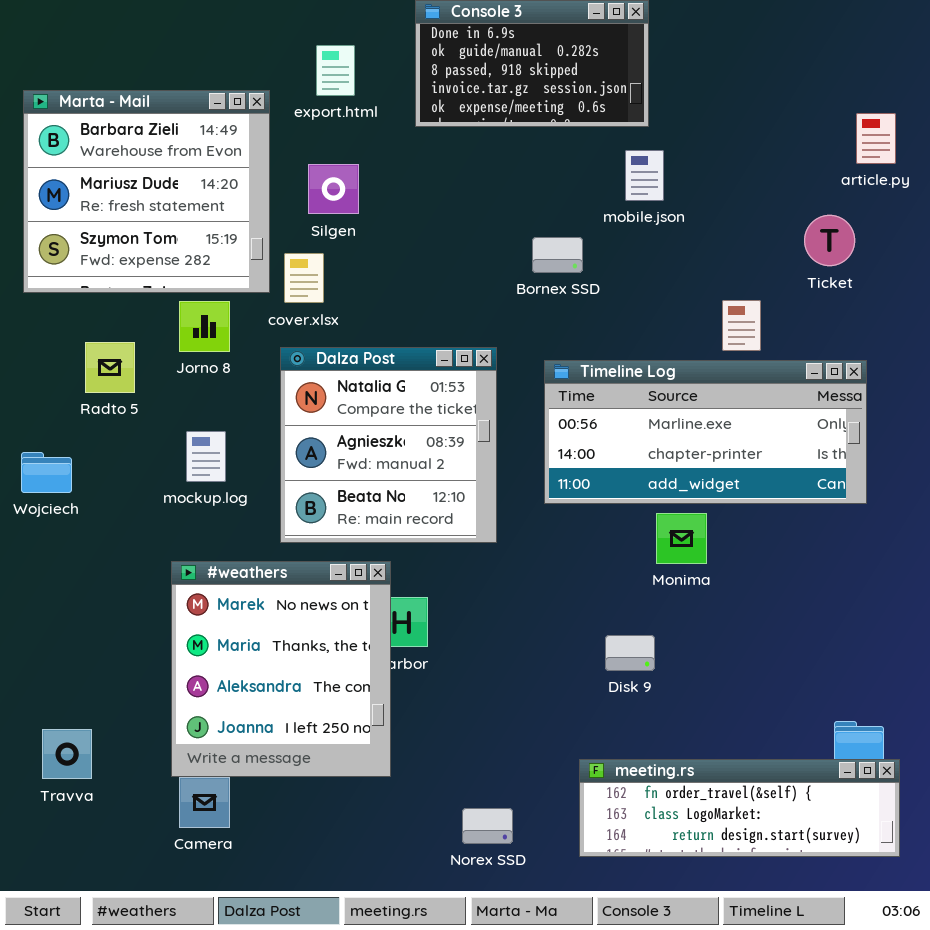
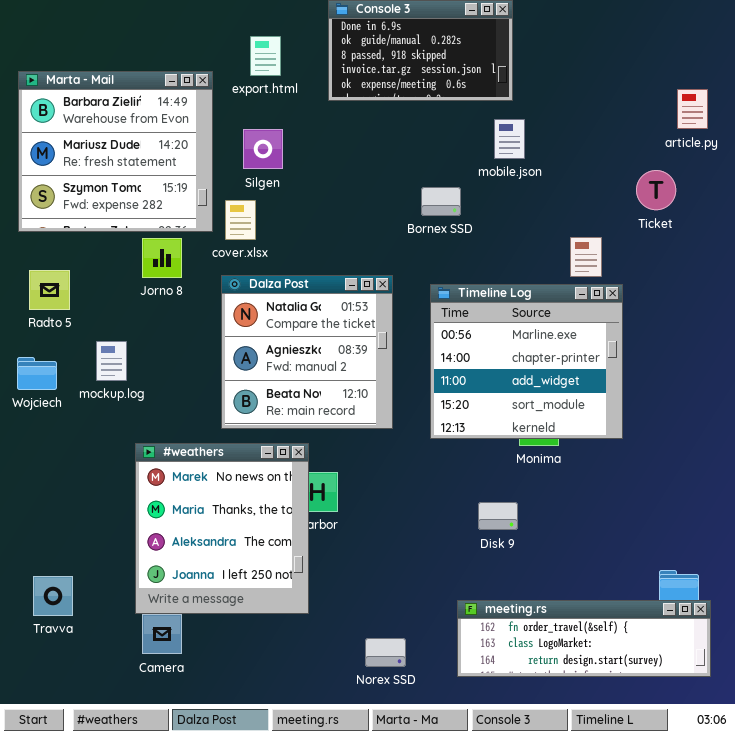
Radto 5: [85,342,135,393] -> [29,270,70,310], moved
Timeline Log: [544,360,867,504] -> [430,284,623,439], resized
mockup.log: [186,431,226,482] -> [96,341,127,381], moved

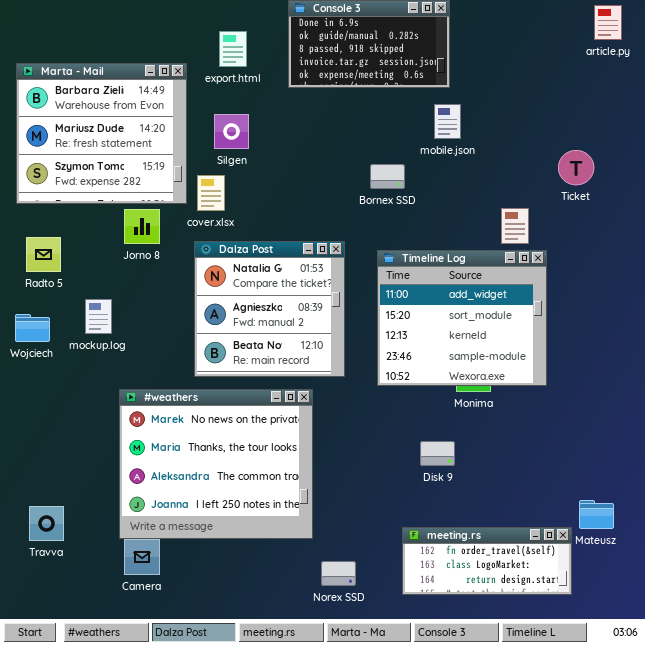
article.py: [677,89,708,129] -> [594,5,622,40], moved
Timeline Log: [430,284,623,439] -> [377,250,547,386], scrolled down 2 rows
#weathers: [135,443,309,614] -> [119,389,313,539], resized
meeting.rs: [457,600,711,677] -> [402,527,572,595], resized

